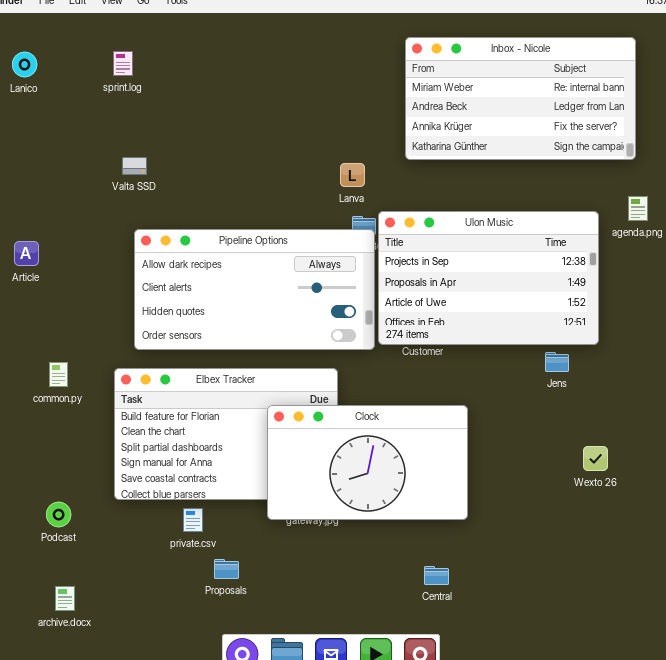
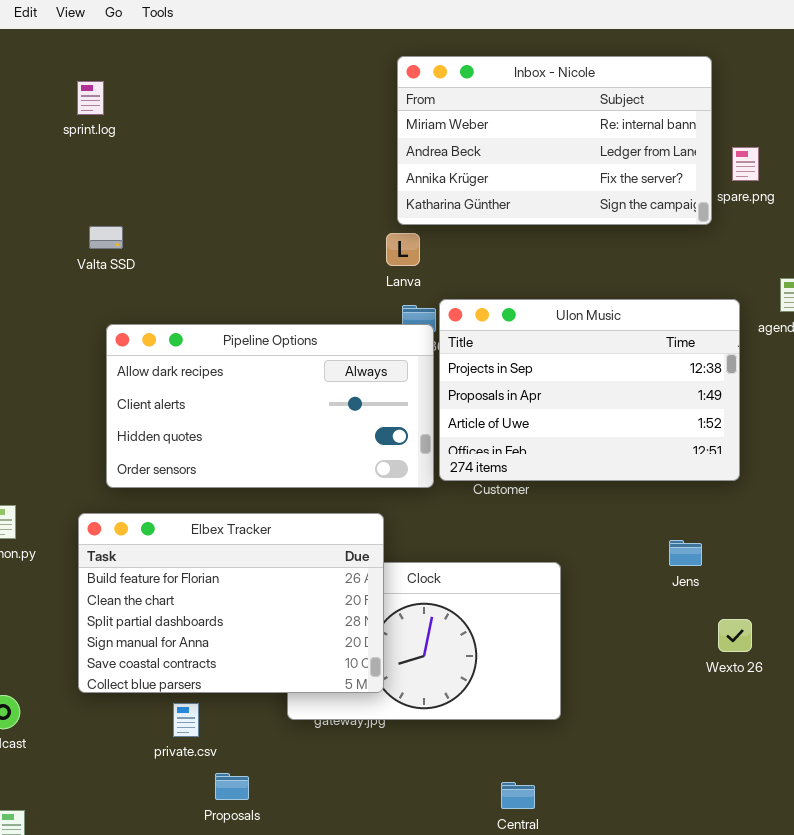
Inbox - Nicole: [405,37,636,160] -> [397,56,712,225], moved
Jens: [545,352,569,372] -> [669,540,702,566], moved
Elbex Tracker: [114,368,338,500] -> [78,513,384,693], raised

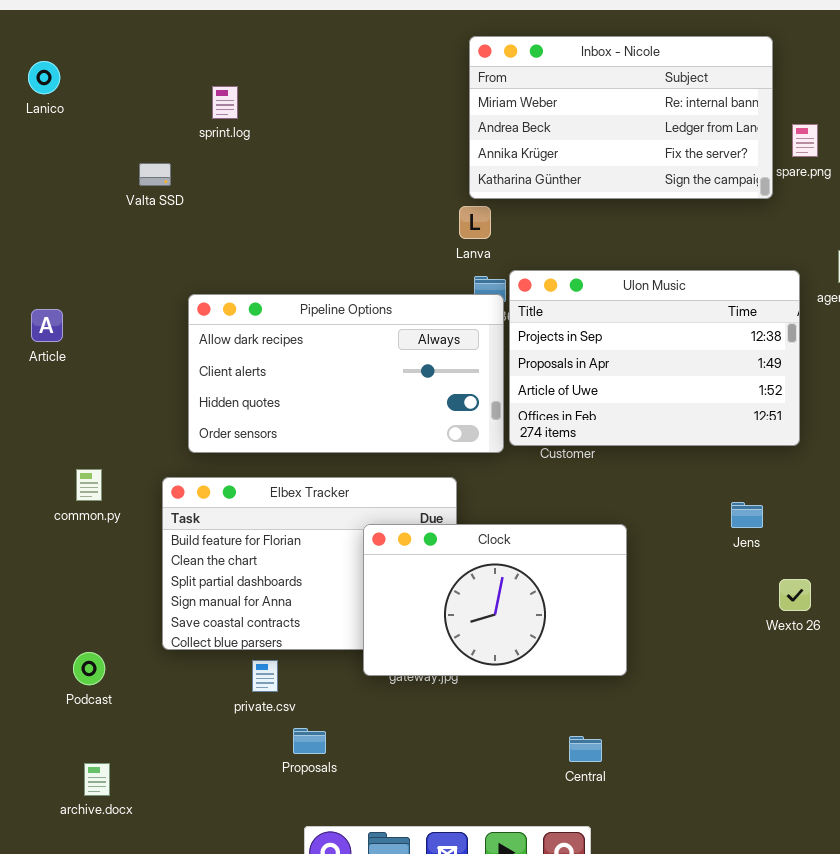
sprint.log: [77,81,104,115] -> [212,86,238,119], moved
Valta SSD: [89,226,123,249] -> [139,163,171,186], moved
Clock: [287,562,561,720] -> [363,524,627,676], raised

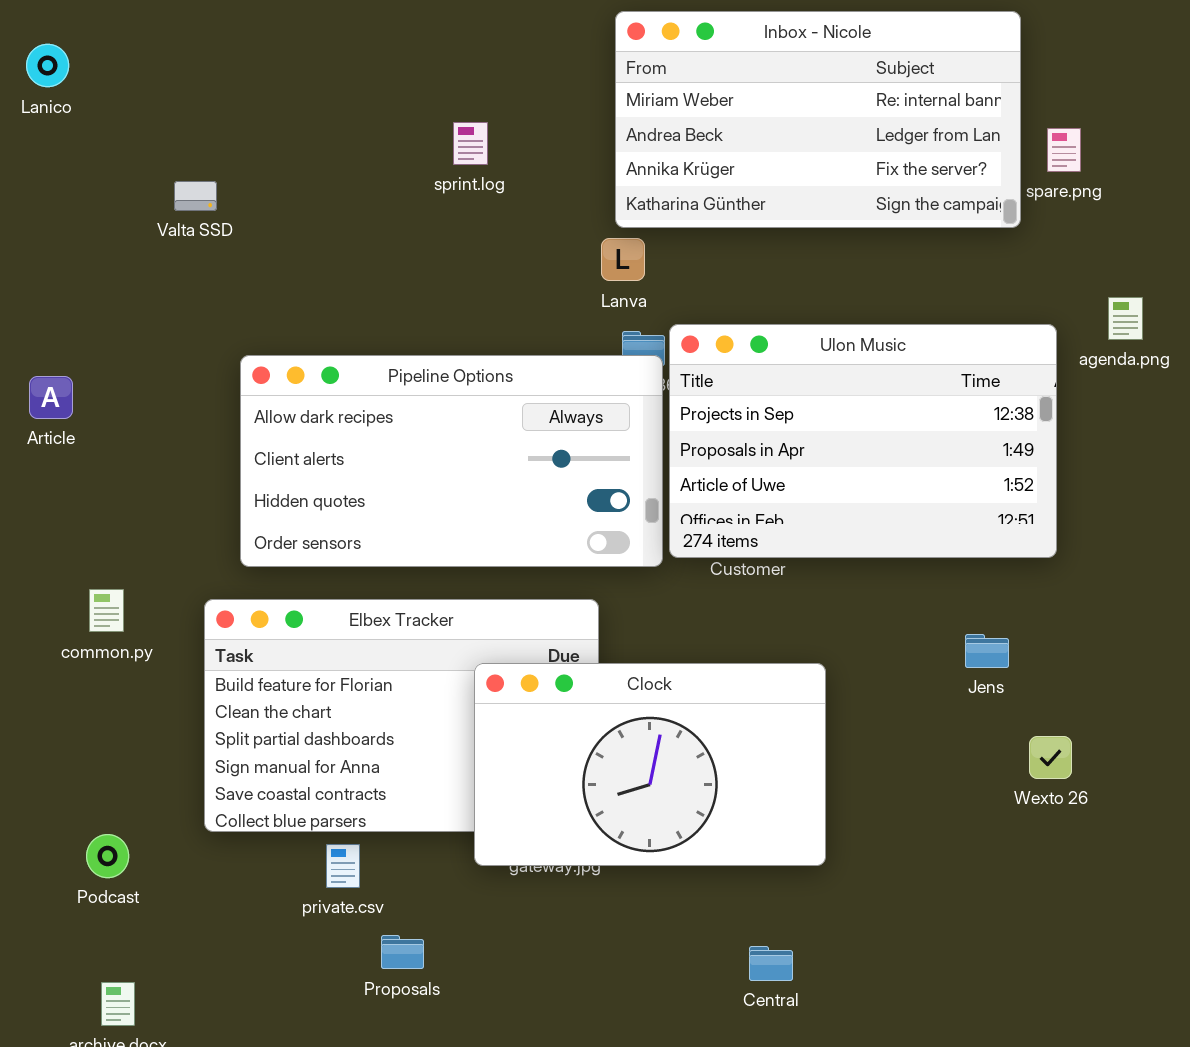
sprint.log: [212,86,238,119] -> [453,122,488,165], moved

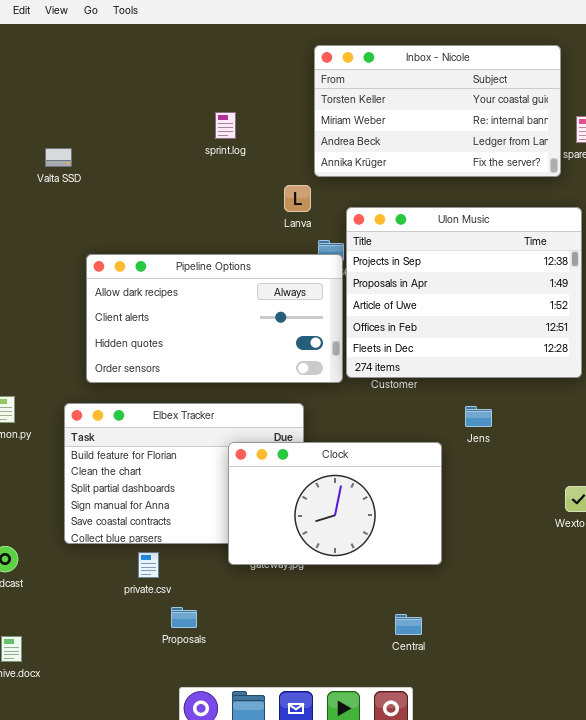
Inbox - Nicole: [615,11,1021,228] -> [314,45,561,177], scrolled up 1 row
Lanva: [601,238,645,281] -> [284,185,311,212], moved
Ulon Music: [669,324,1057,558] -> [346,207,582,378], resized
Jens: [965,634,1009,668] -> [465,406,492,427], moved

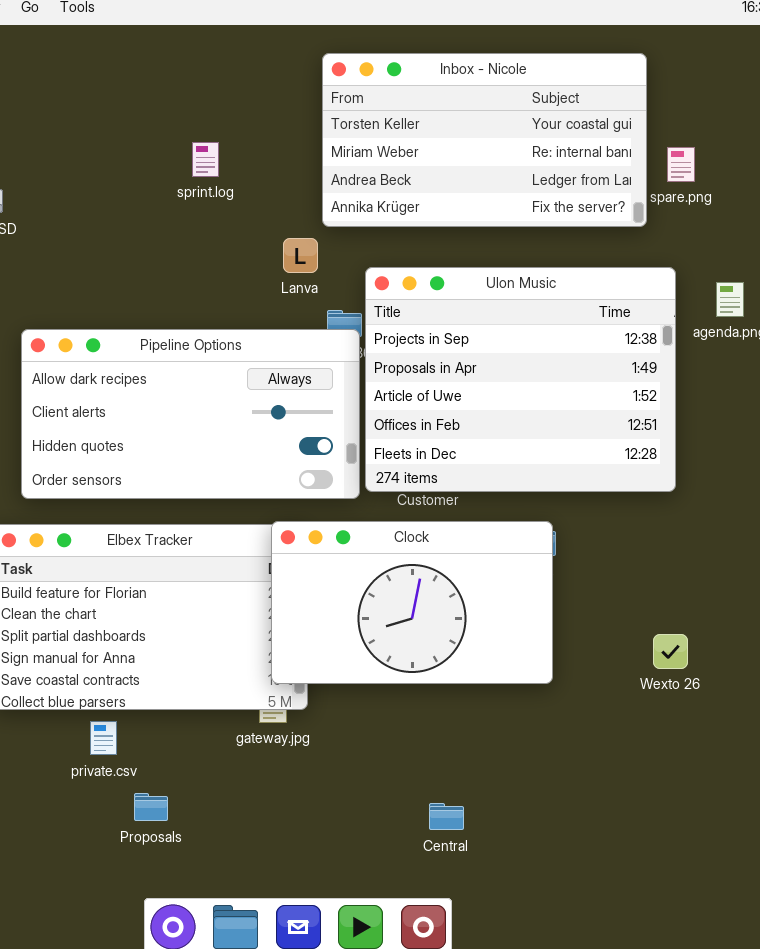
Clock: [228,442,442,565] -> [271,521,553,684], moved

